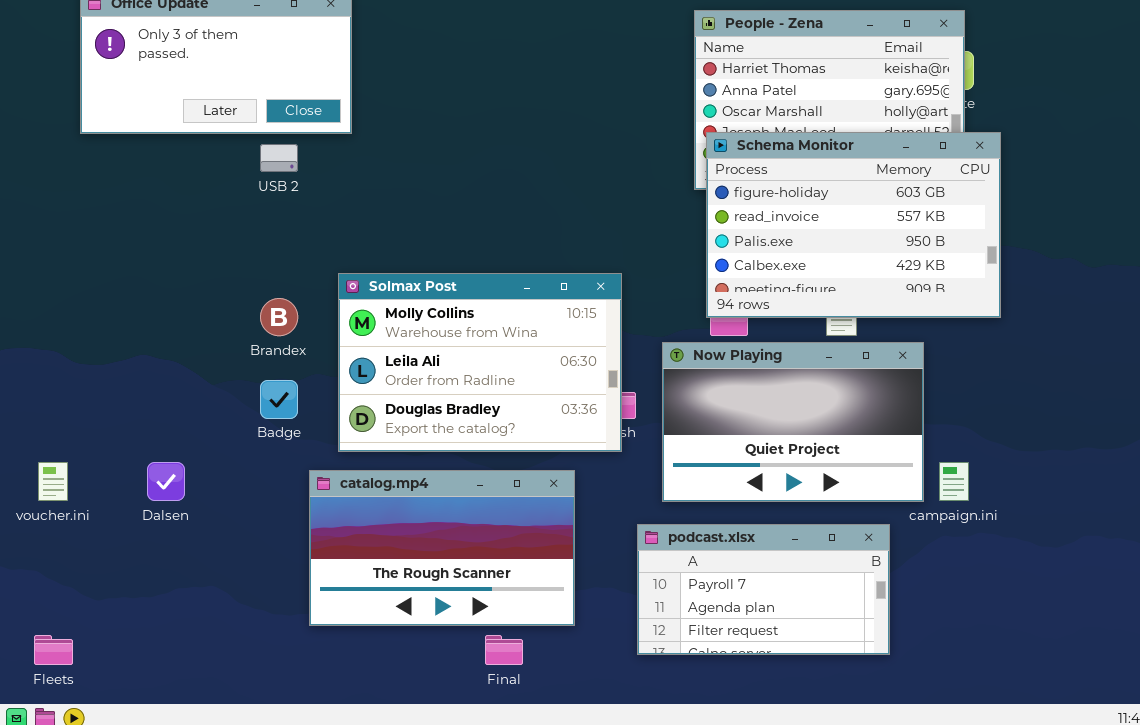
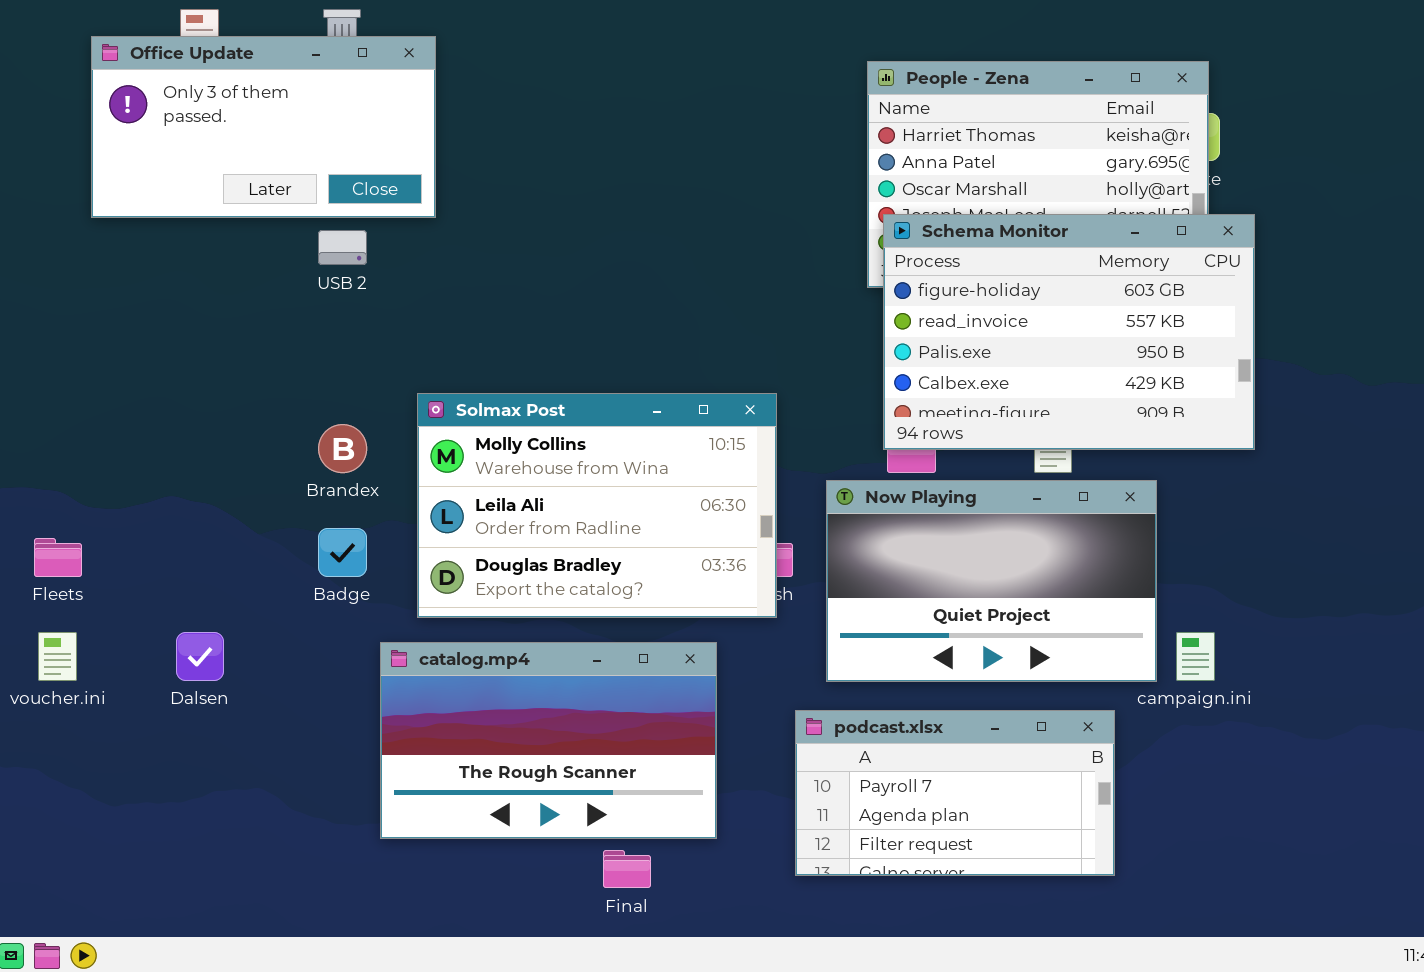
Fleets: [34,635,73,665] -> [34,538,82,577], moved

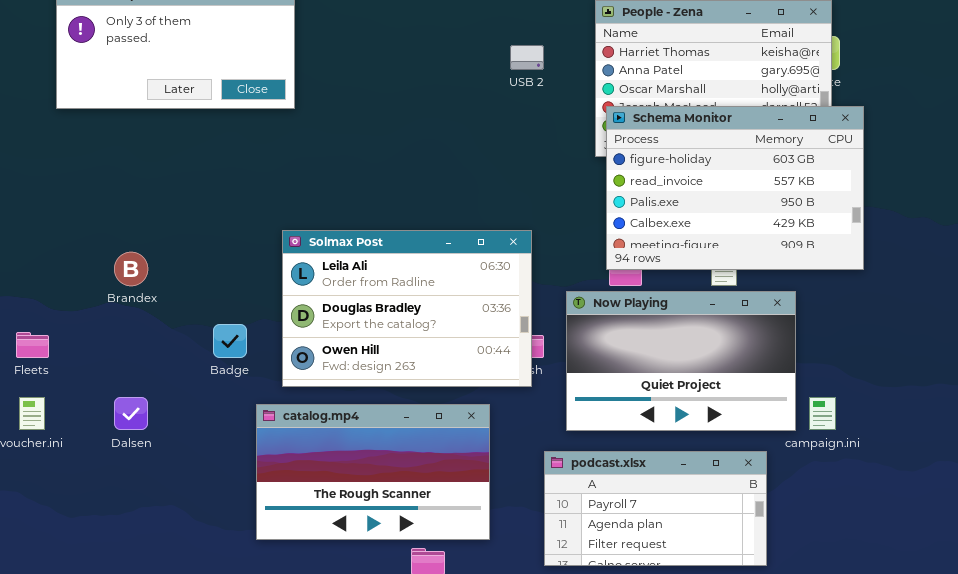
USB 2: [318,230,367,265] -> [510,45,544,70], moved
Solmax Post: [417,393,777,618] -> [282,230,532,387], scrolled down 1 row
Brandex: [318,424,367,473] -> [114,252,148,286], moved

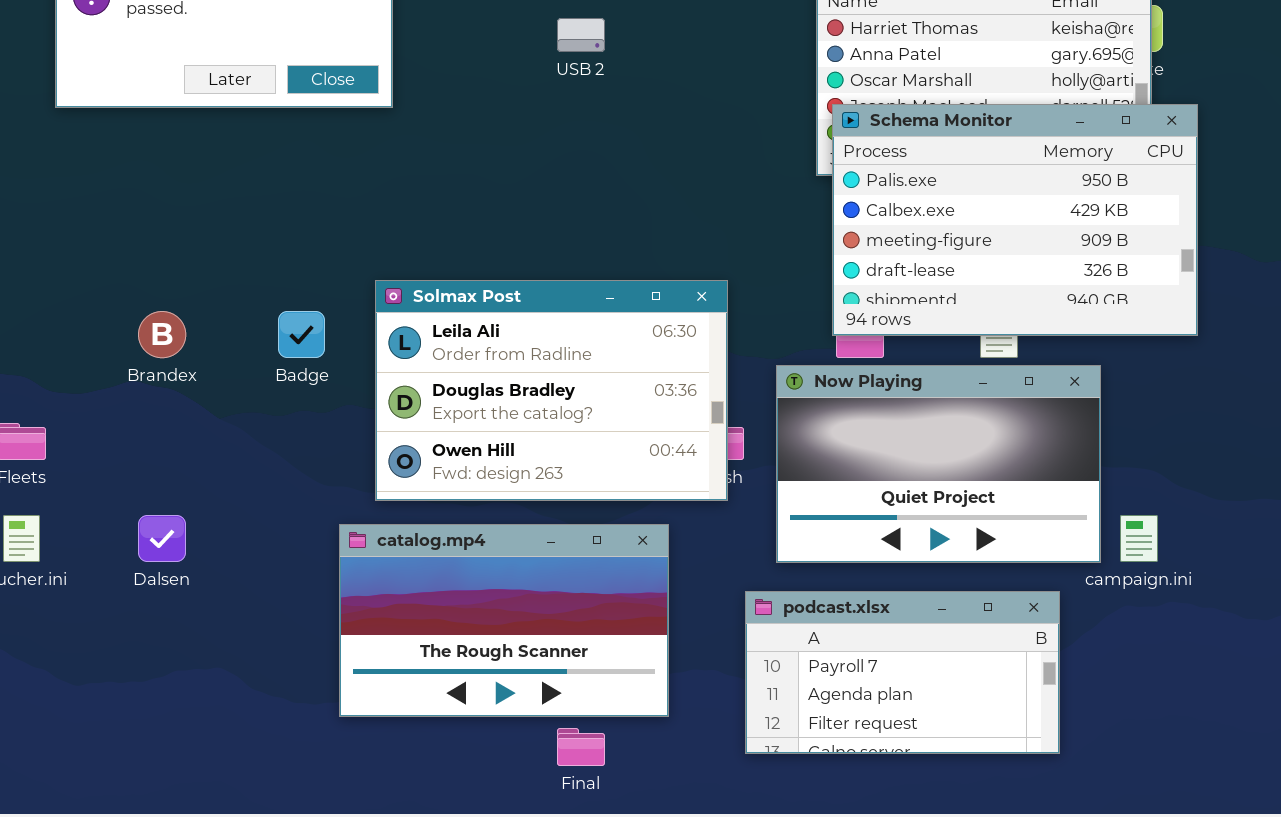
USB 2: [510,45,544,70] -> [557,18,605,52], moved
Schema Monitor: [606,106,864,270] -> [832,104,1198,336], scrolled down 2 rows
Badge: [213,324,247,358] -> [278,311,325,358], moved

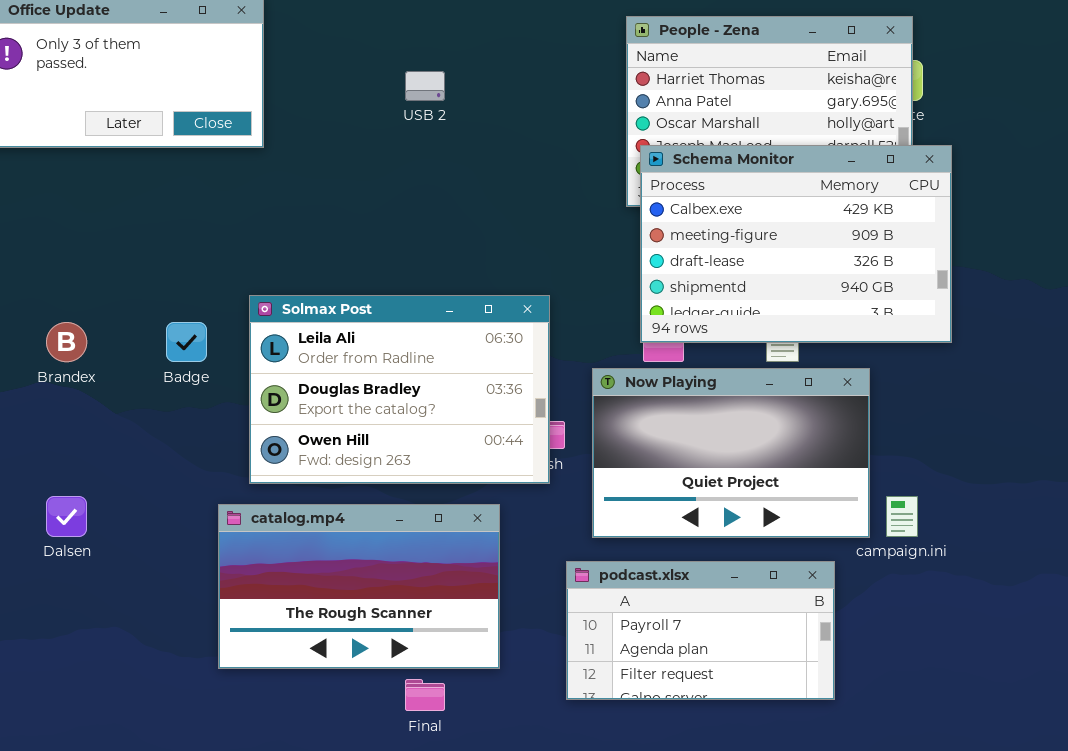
Schema Monitor: [832,104,1198,336] -> [640,145,952,343], scrolled down 1 row

